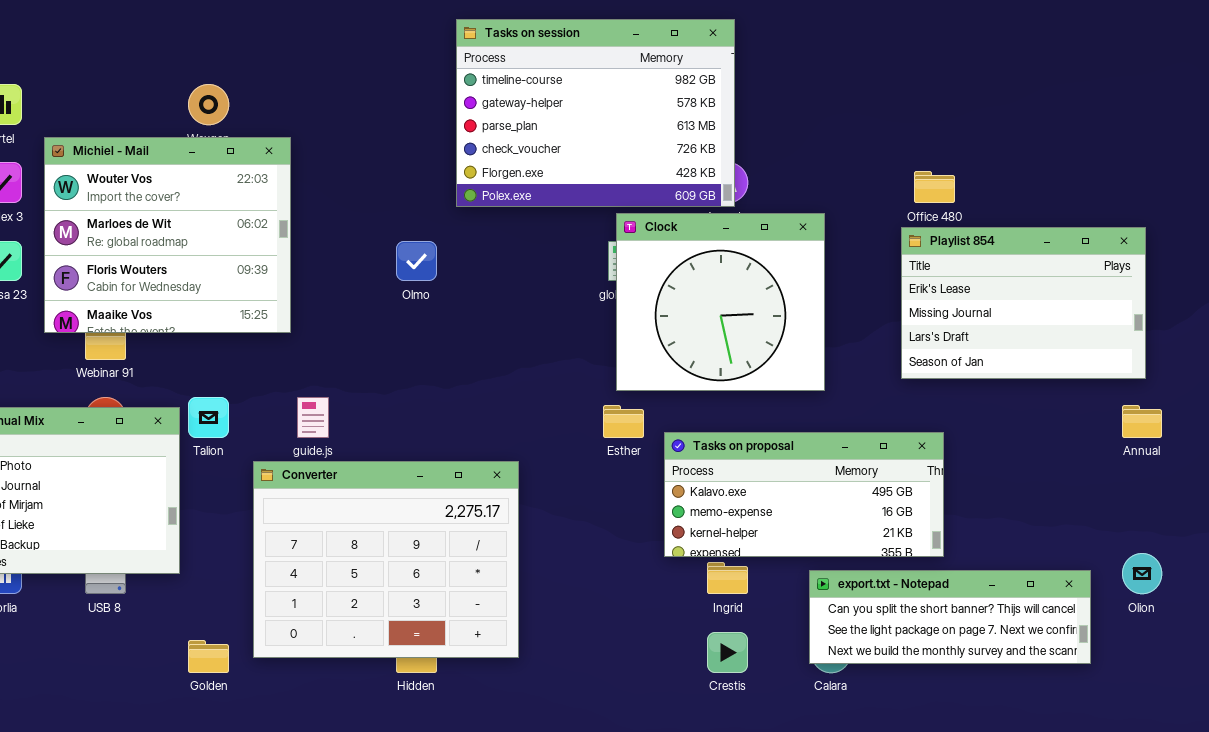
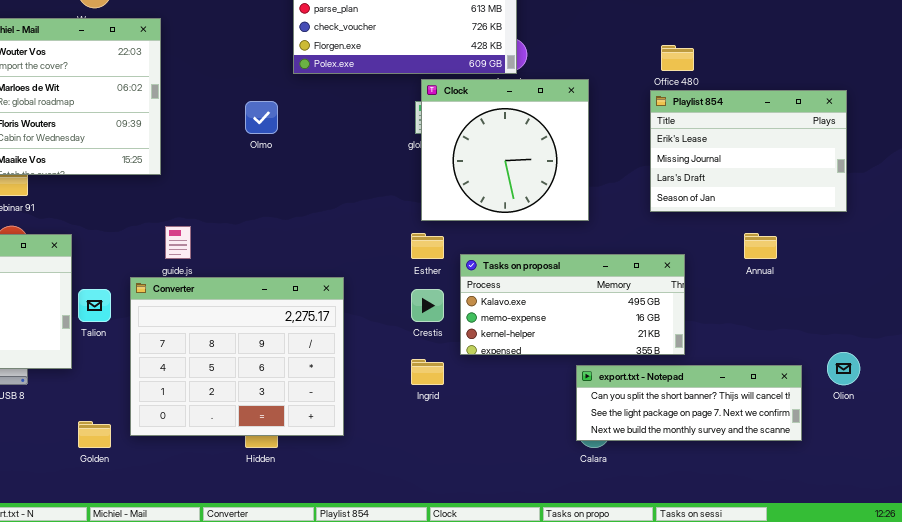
Talion: [188,397,229,438] -> [78,289,111,322], moved
Annual: [1122,405,1162,438] -> [744,233,777,259], moved
Ingrid: [707,562,748,594] -> [411,359,444,385], moved
Crestis: [707,632,748,673] -> [411,289,444,322], moved

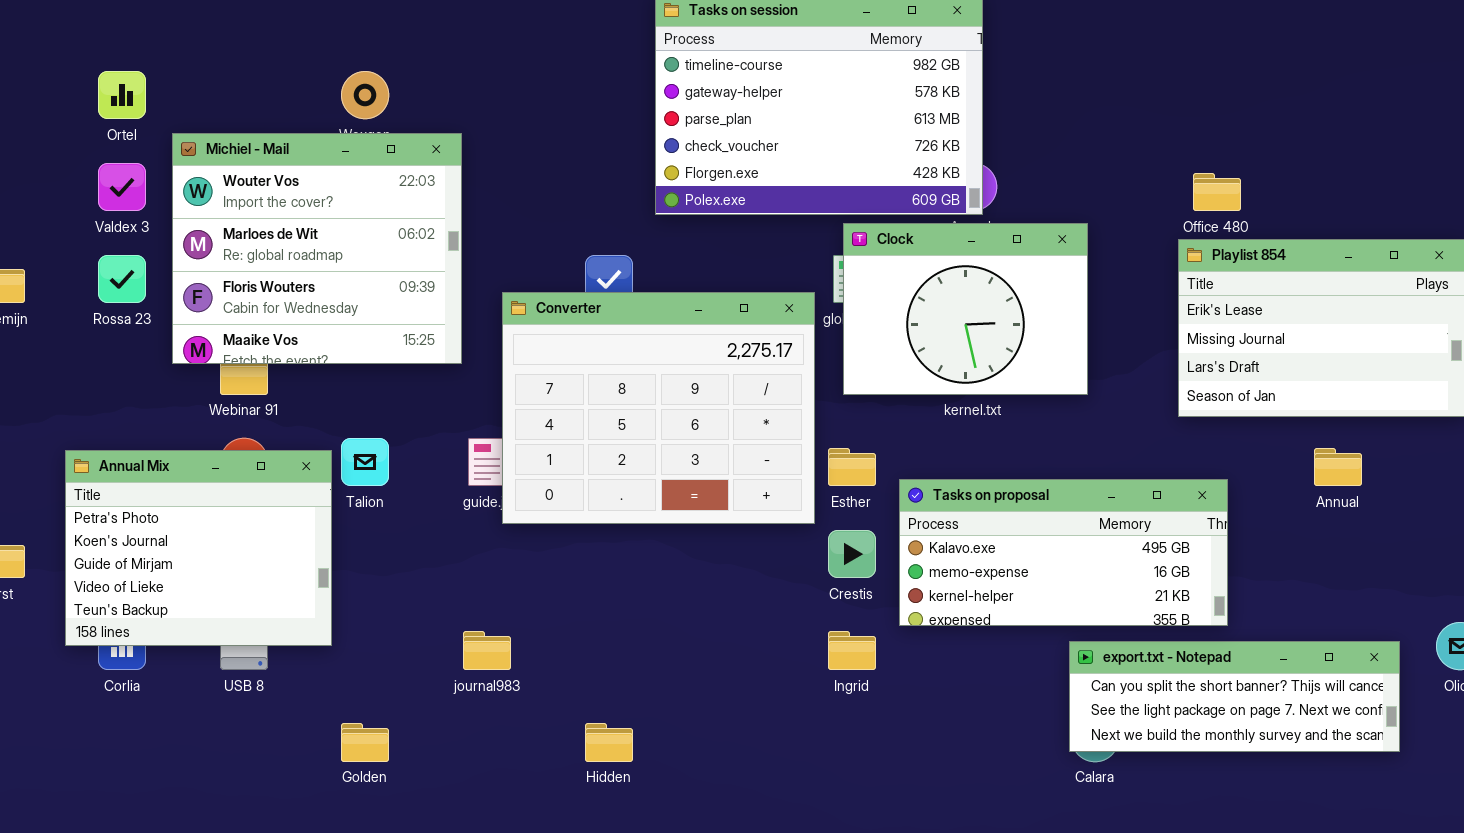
Clock: [421,79,589,221] -> [843,223,1088,395], resized
Converter: [130,277,344,436] -> [502,292,815,524], moved
Talion: [78,289,111,322] -> [341,438,389,486], moved

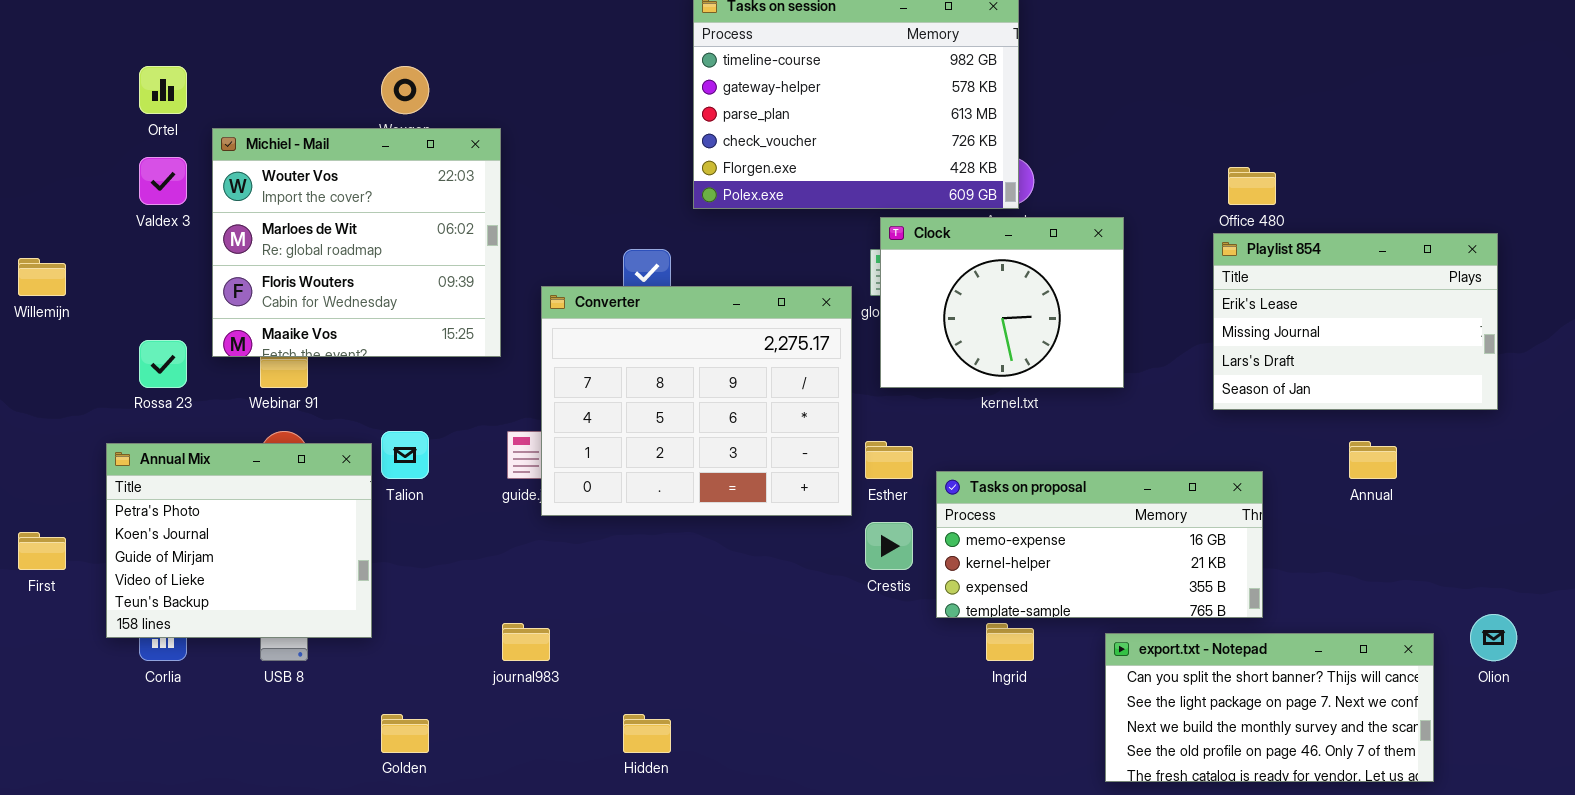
Rossa 23: [98,255,146,303] -> [139,340,187,388], moved
Tasks on proposal: [899,479,1228,626] -> [936,471,1263,618], scrolled down 1 row
Ingrid: [828,631,876,670] -> [986,623,1034,661], moved
export.txt - Notepad: [1069,641,1400,752] -> [1105,633,1434,782], resized

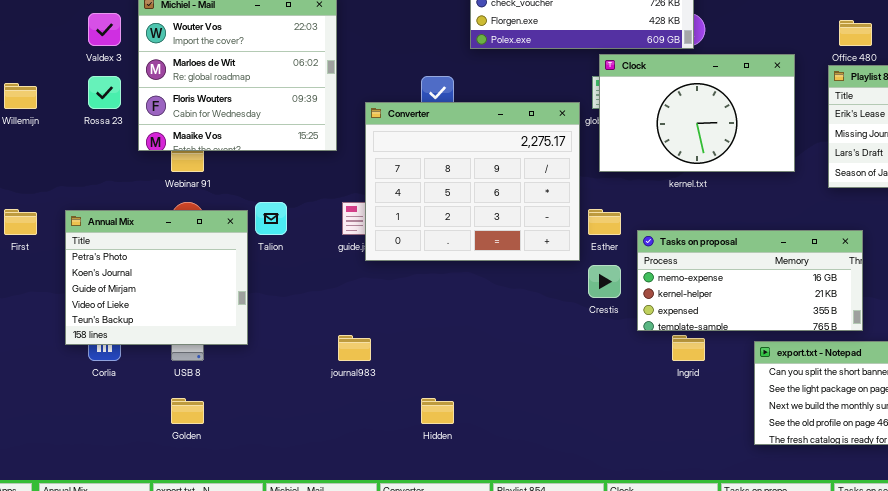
Clock: [880,217,1124,388] -> [599,54,795,172], resized
Rossa 23: [139,340,187,388] -> [88,76,121,109], moved
First: [18,532,66,570] -> [4,209,37,235], moved
Golden: [381,714,429,753] -> [171,398,204,424], moved

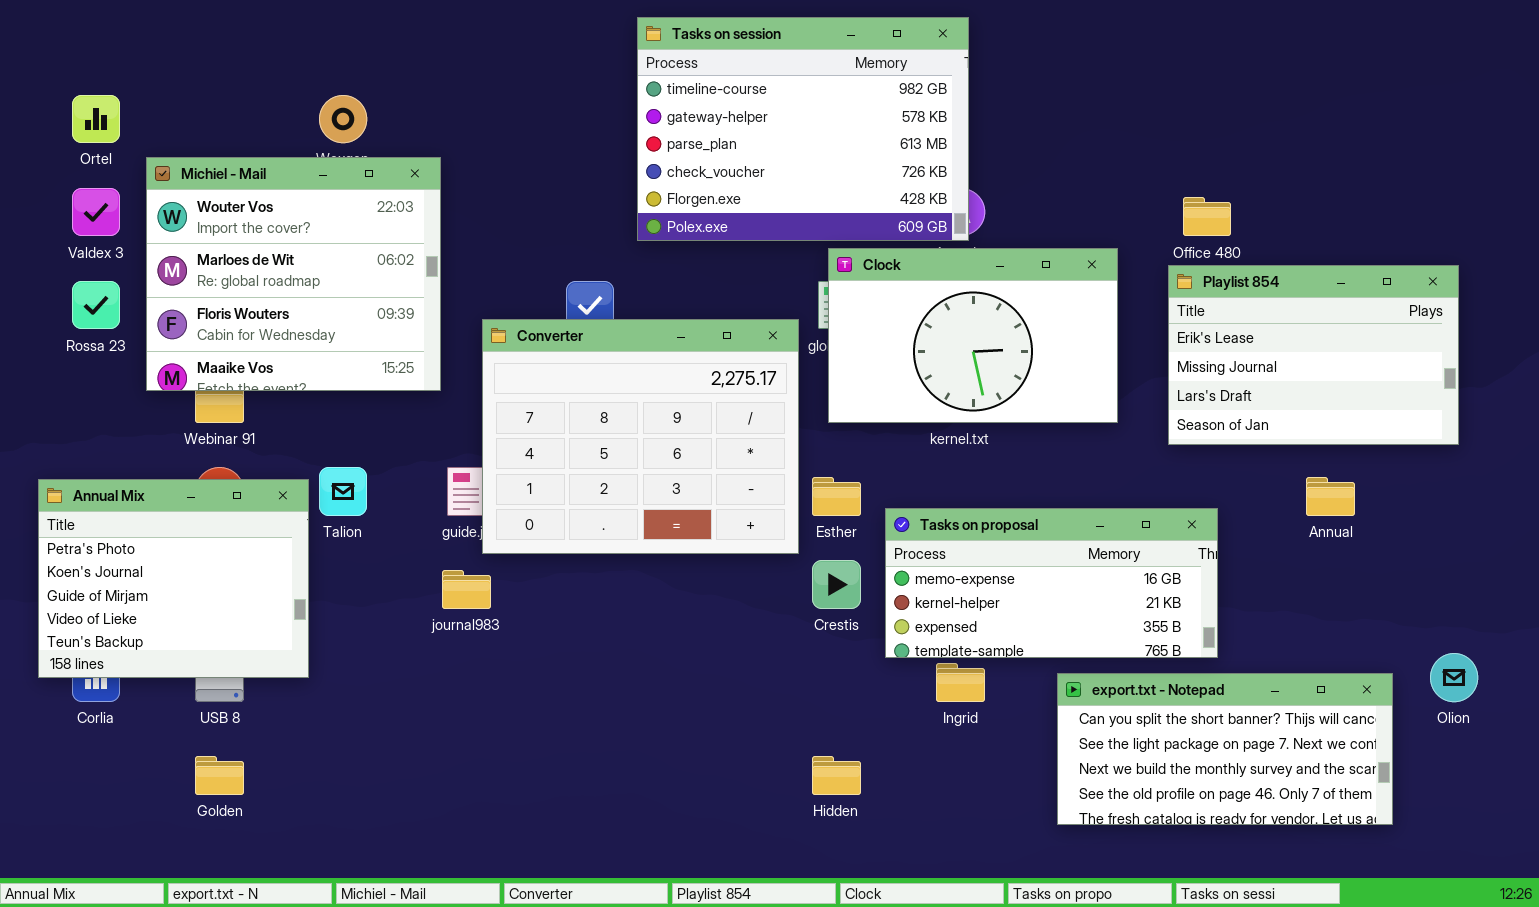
journal983: [338,335,371,361] -> [442,570,491,609], moved
Hidden: [421,398,454,424] -> [812,756,861,795], moved

